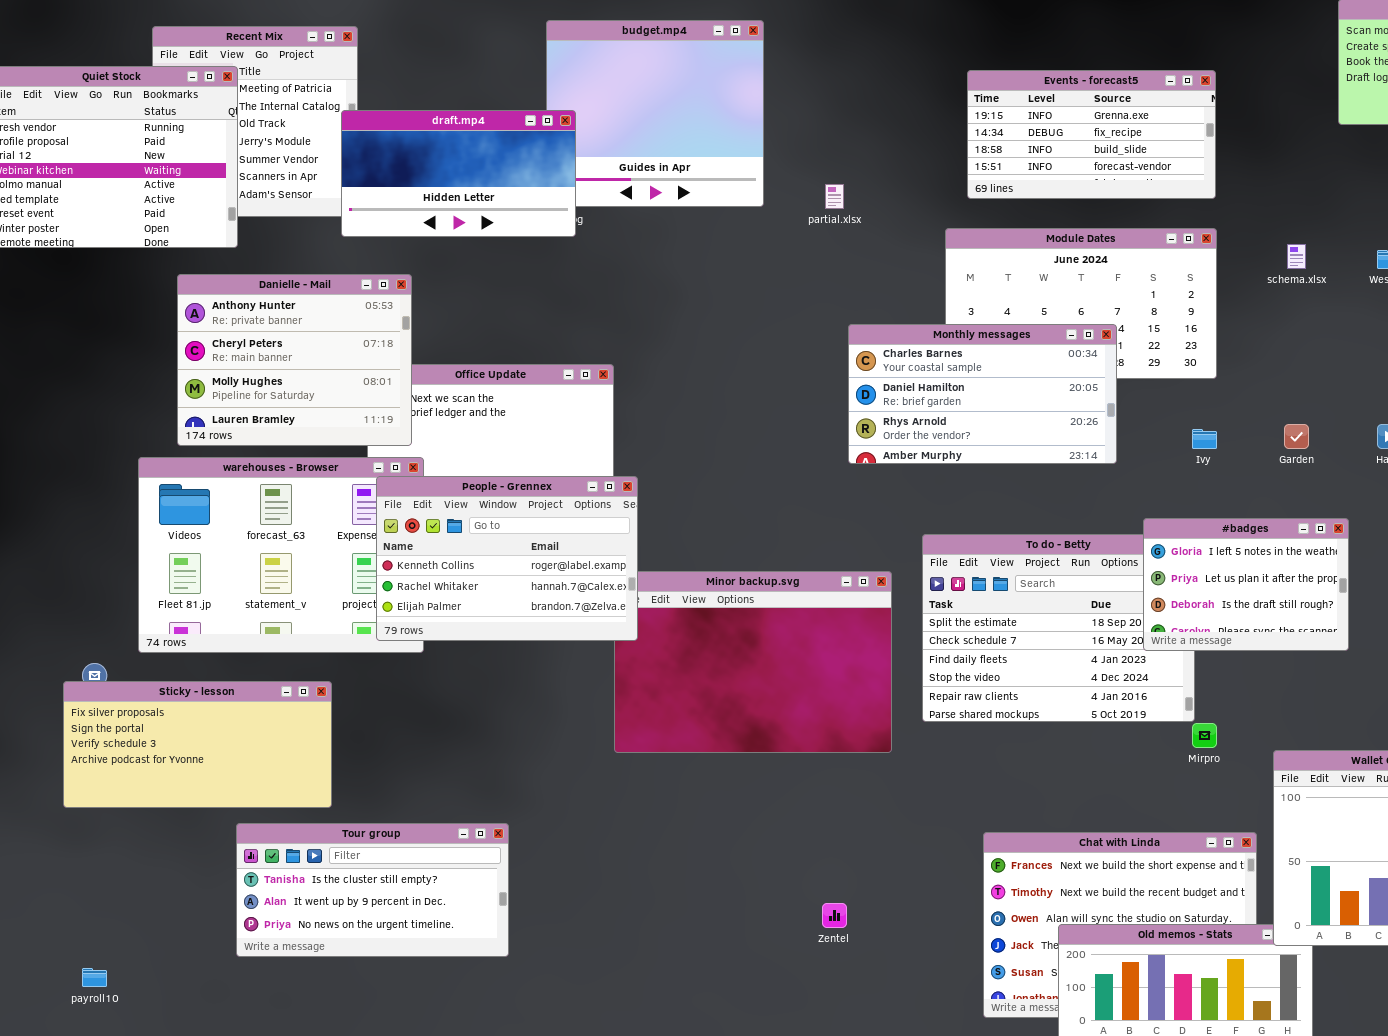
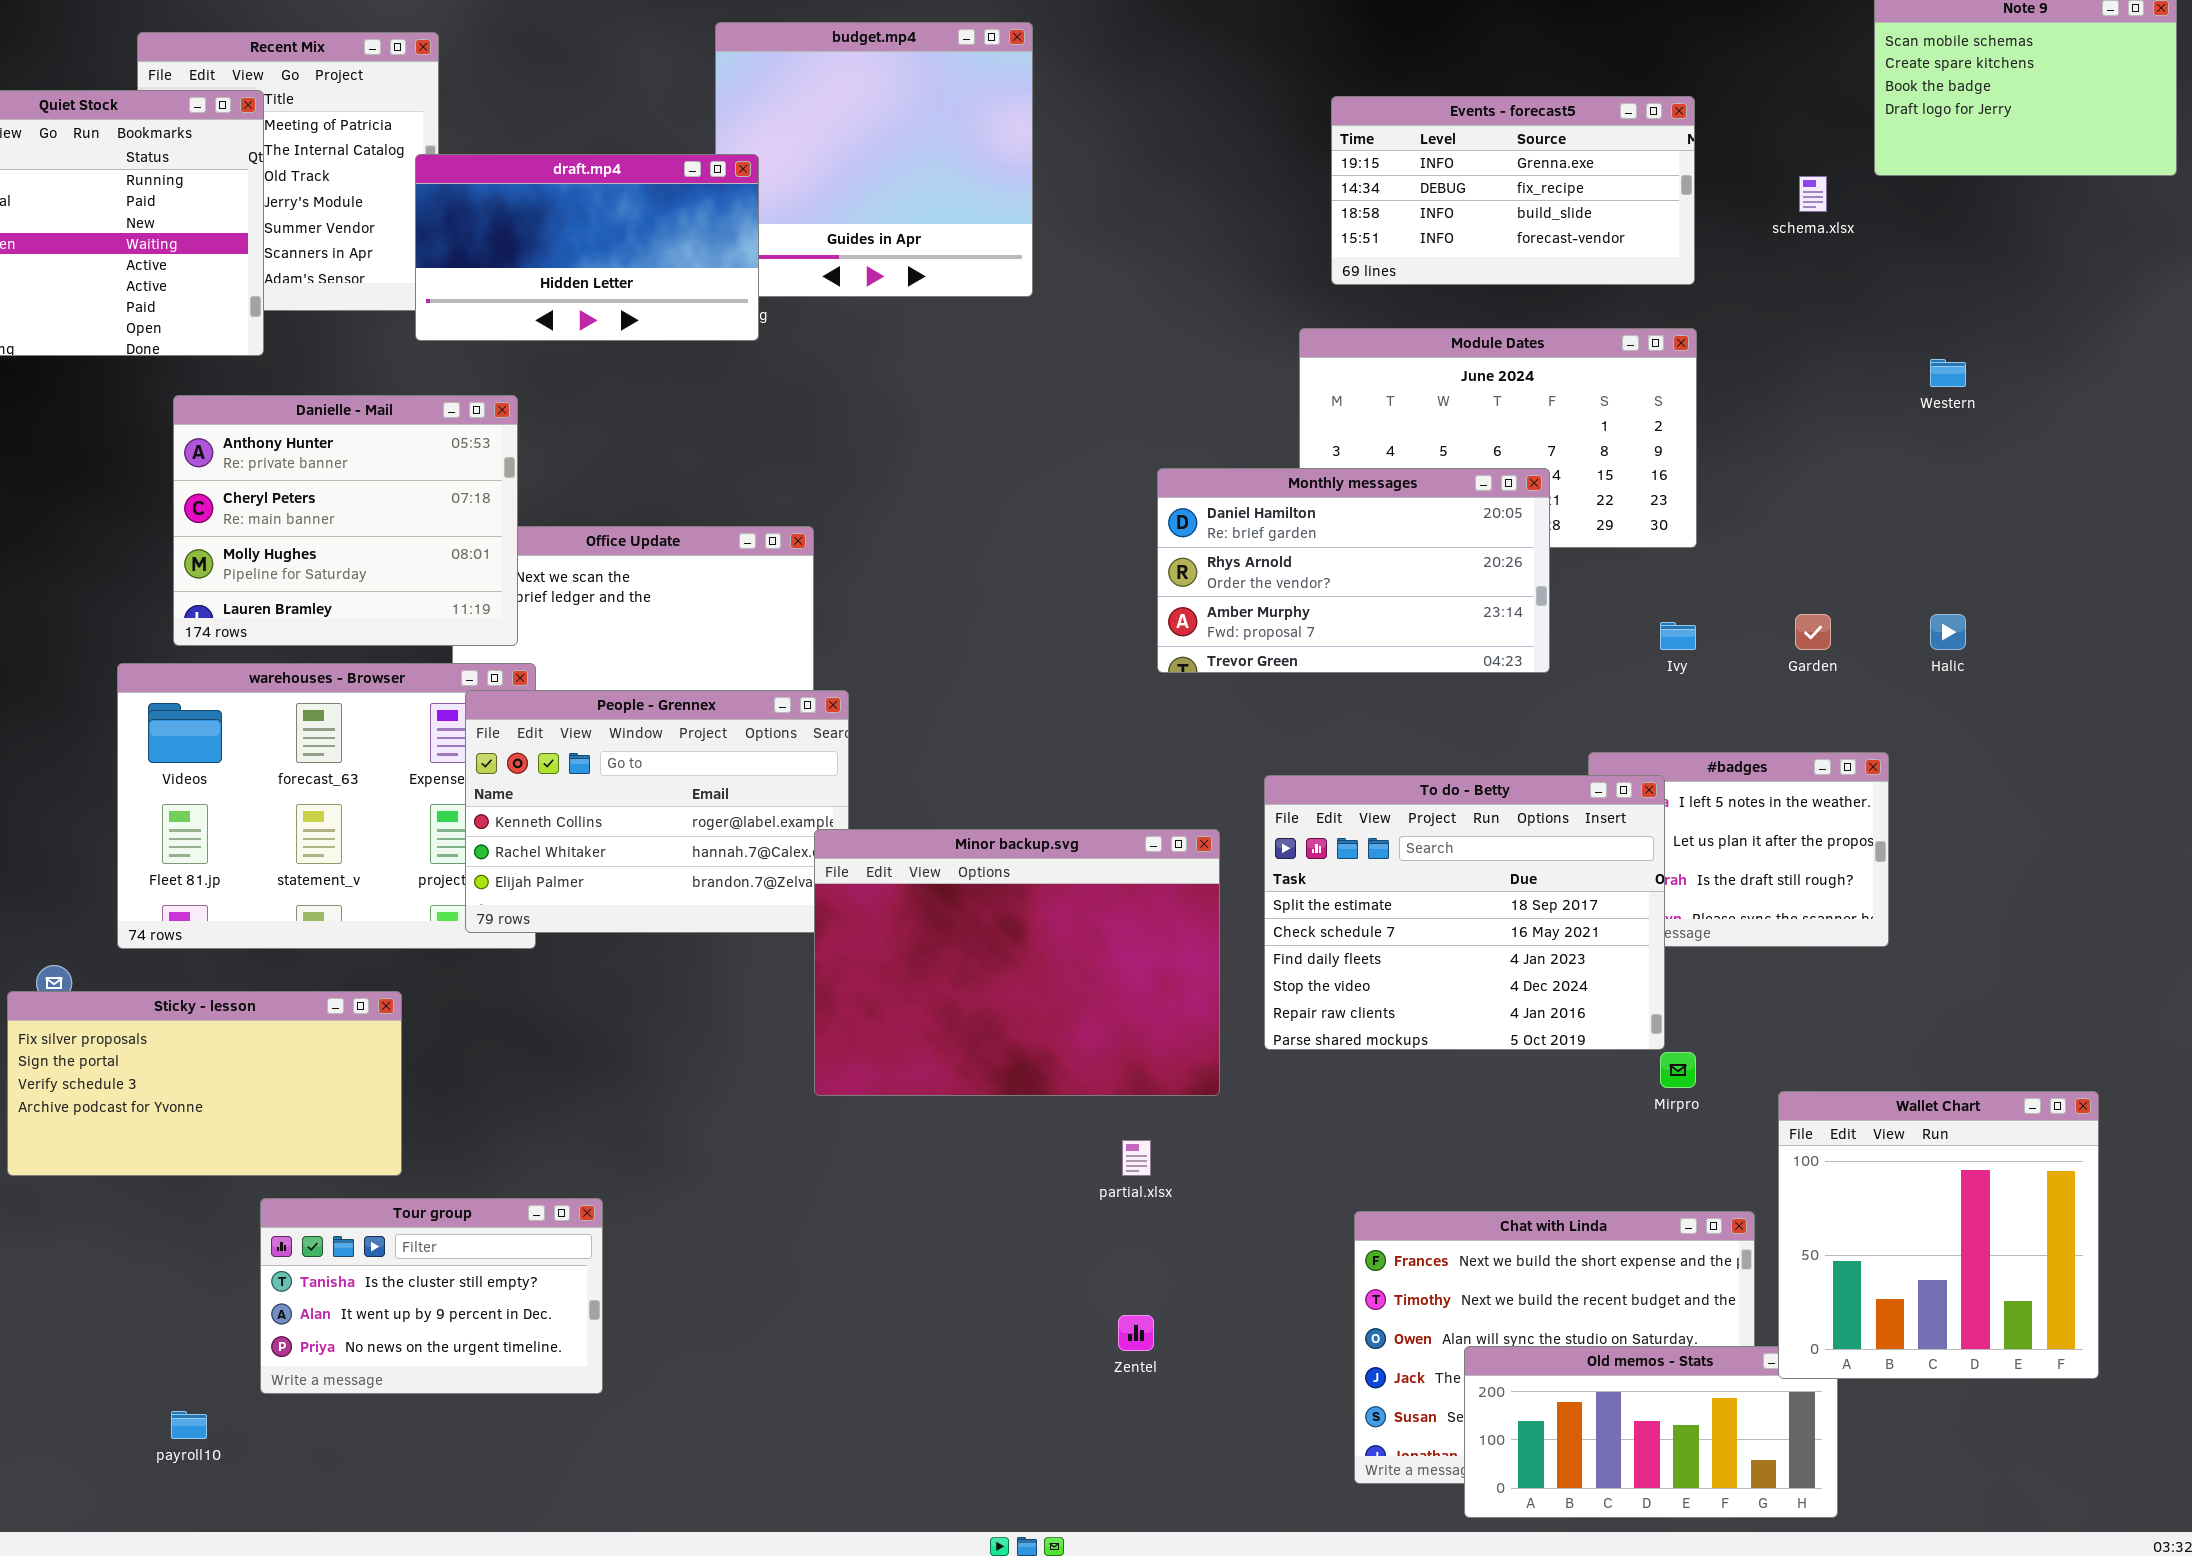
partial.xlsx: [825,184,844,209] -> [1122,1140,1151,1176], moved
schema.xlsx: [1287,244,1306,269] -> [1799,176,1827,212], moved
Monthly messages: [848,324,1117,464] -> [1157,468,1550,673], scrolled down 1 row
To do - Betty: [922,534,1195,722] -> [1264,775,1665,1050], raised
Minor backup.svg: [614,571,892,753] -> [814,829,1220,1096], raised
Tour group: [236,823,509,957] -> [260,1198,603,1394], resized
payroll10: [82,968,107,987] -> [171,1411,207,1439], moved

